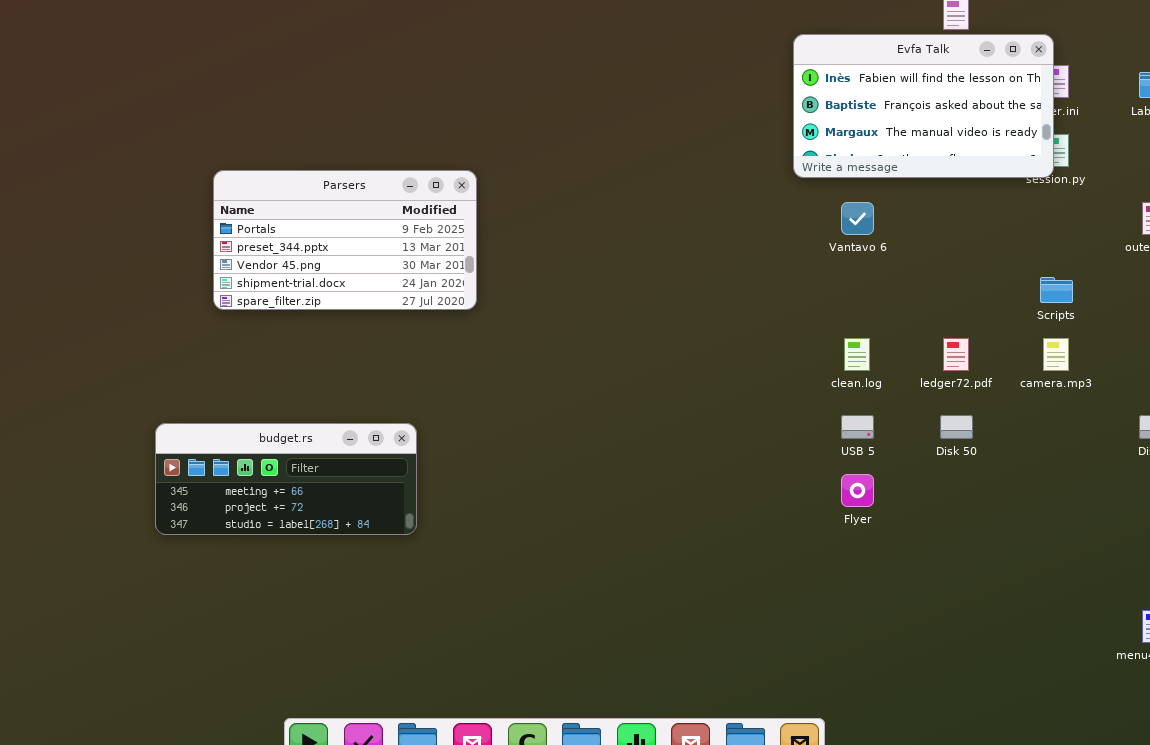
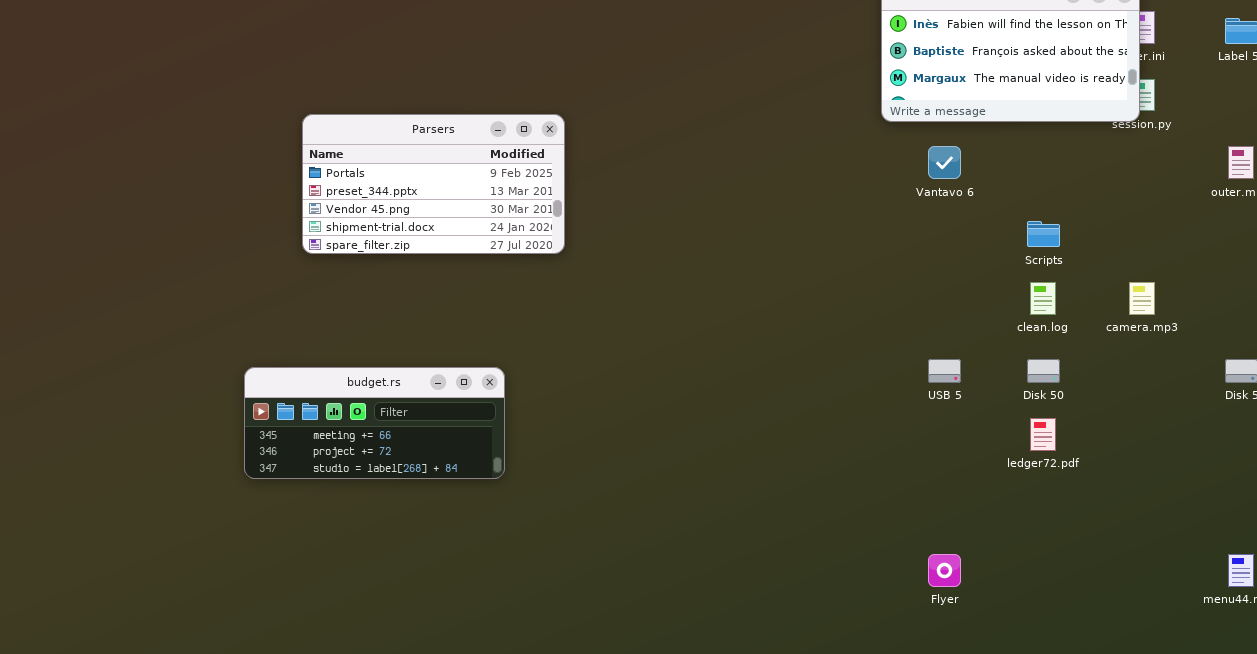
Scripts: [1040,277,1073,303] -> [1027,221,1060,247], moved
clean.log: [844,338,870,371] -> [1030,282,1056,315], moved
ledger72.pdf: [943,338,969,371] -> [1030,418,1056,451], moved
Flyer: [841,474,874,507] -> [928,554,961,587], moved

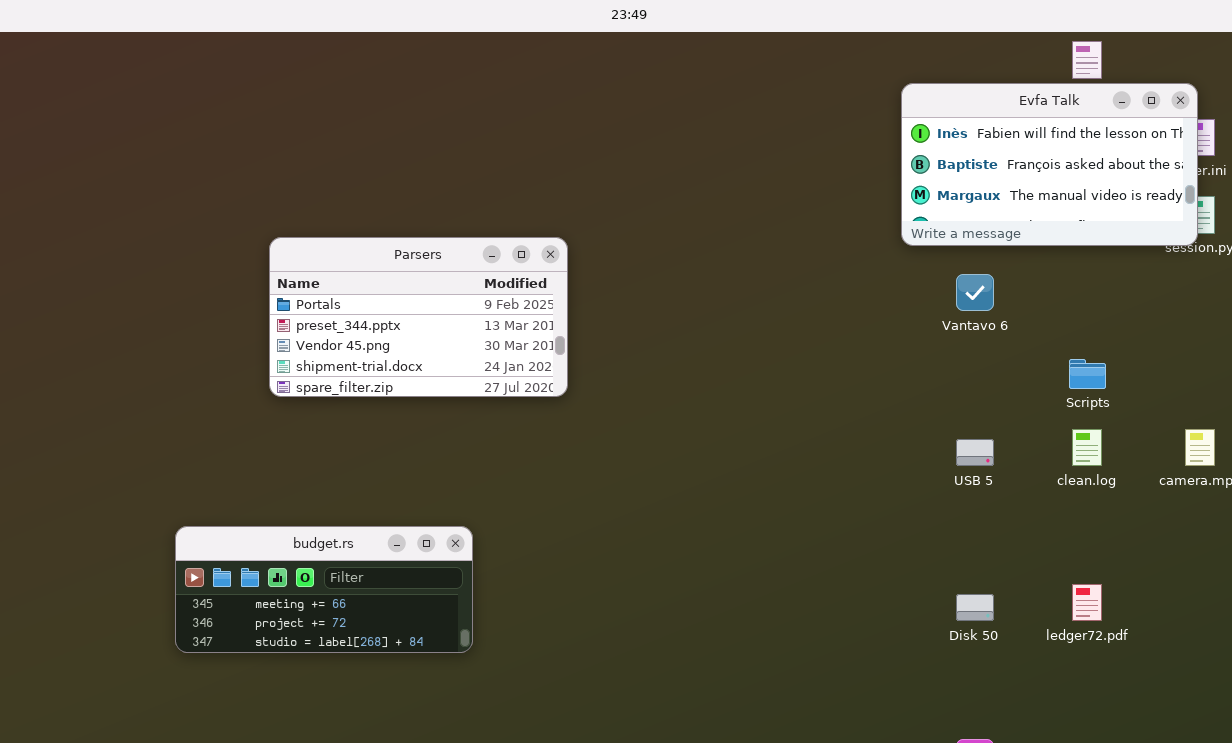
Parsers: [302,114,565,254] -> [269,237,568,397], moved
USB 5: [928,359,961,383] -> [956,439,994,466], moved
Disk 50: [1027,359,1060,383] -> [956,594,994,621], moved

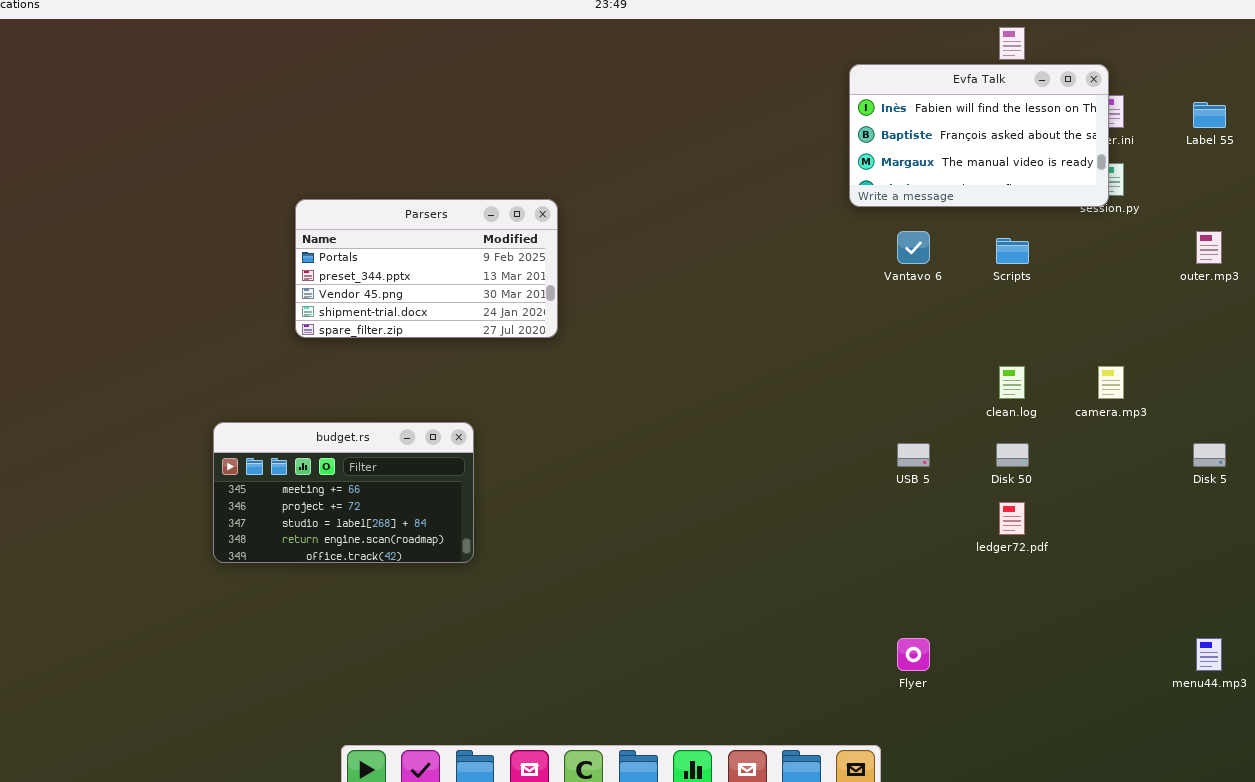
Scripts: [1069,359,1106,389] -> [996,238,1029,264], moved
USB 5: [956,439,994,466] -> [897,443,930,467], moved
budget.rs: [175,526,473,653] -> [213,422,474,563], resized
Disk 50: [956,594,994,621] -> [996,443,1029,467], moved

